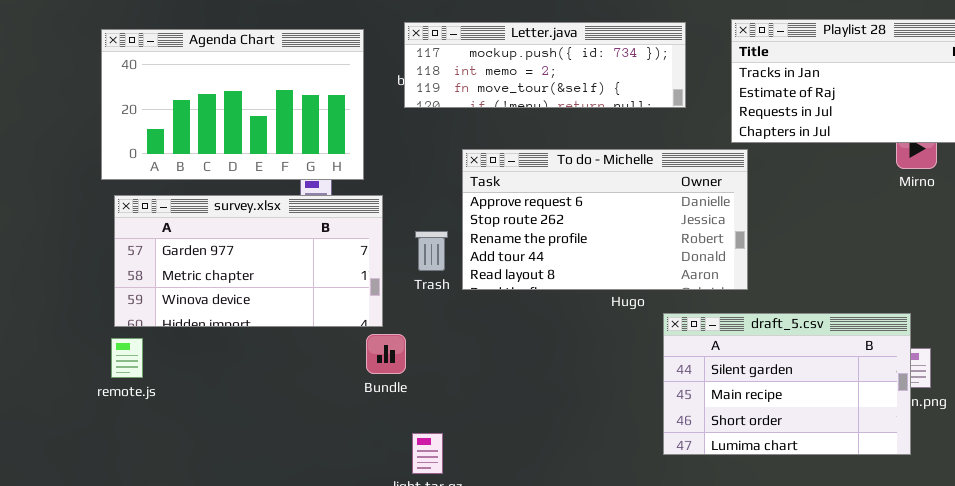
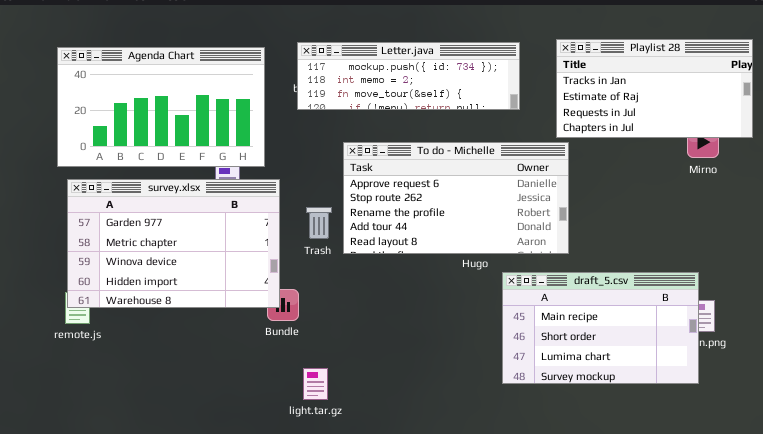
survey.xlsx: [114,195,383,327] -> [67,179,280,308], resized
draft_5.csv: [663,313,911,455] -> [502,272,699,384], scrolled down 1 row

